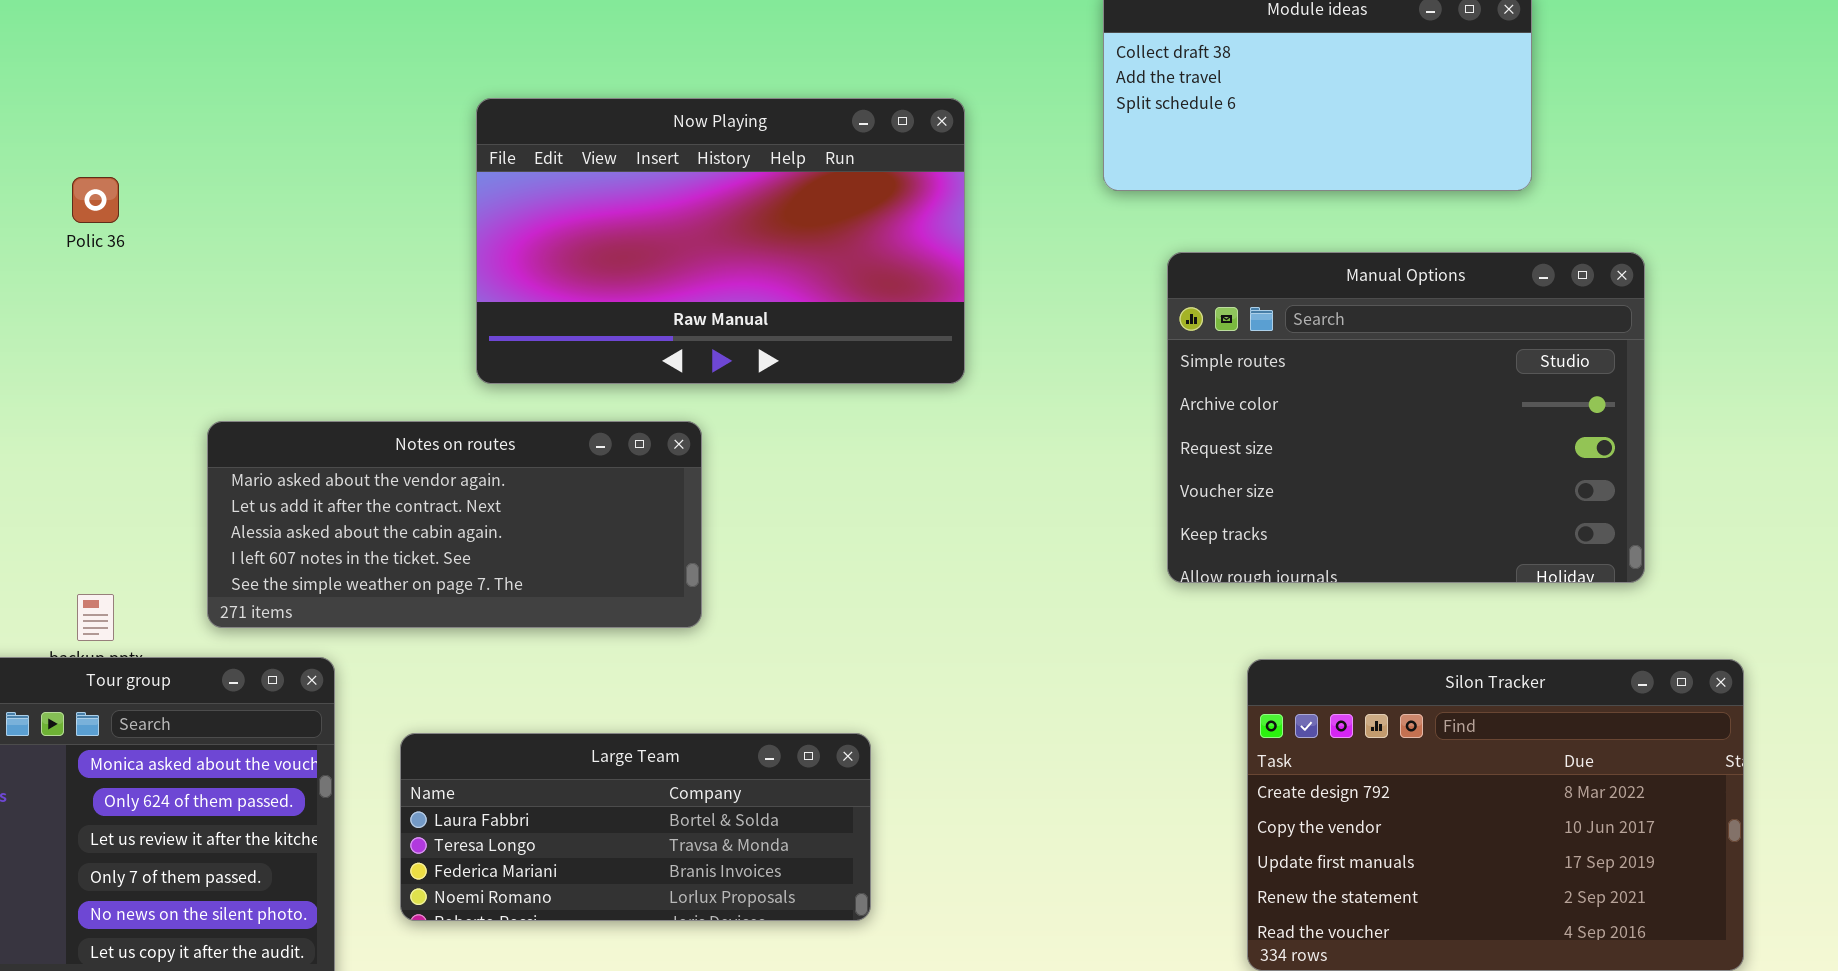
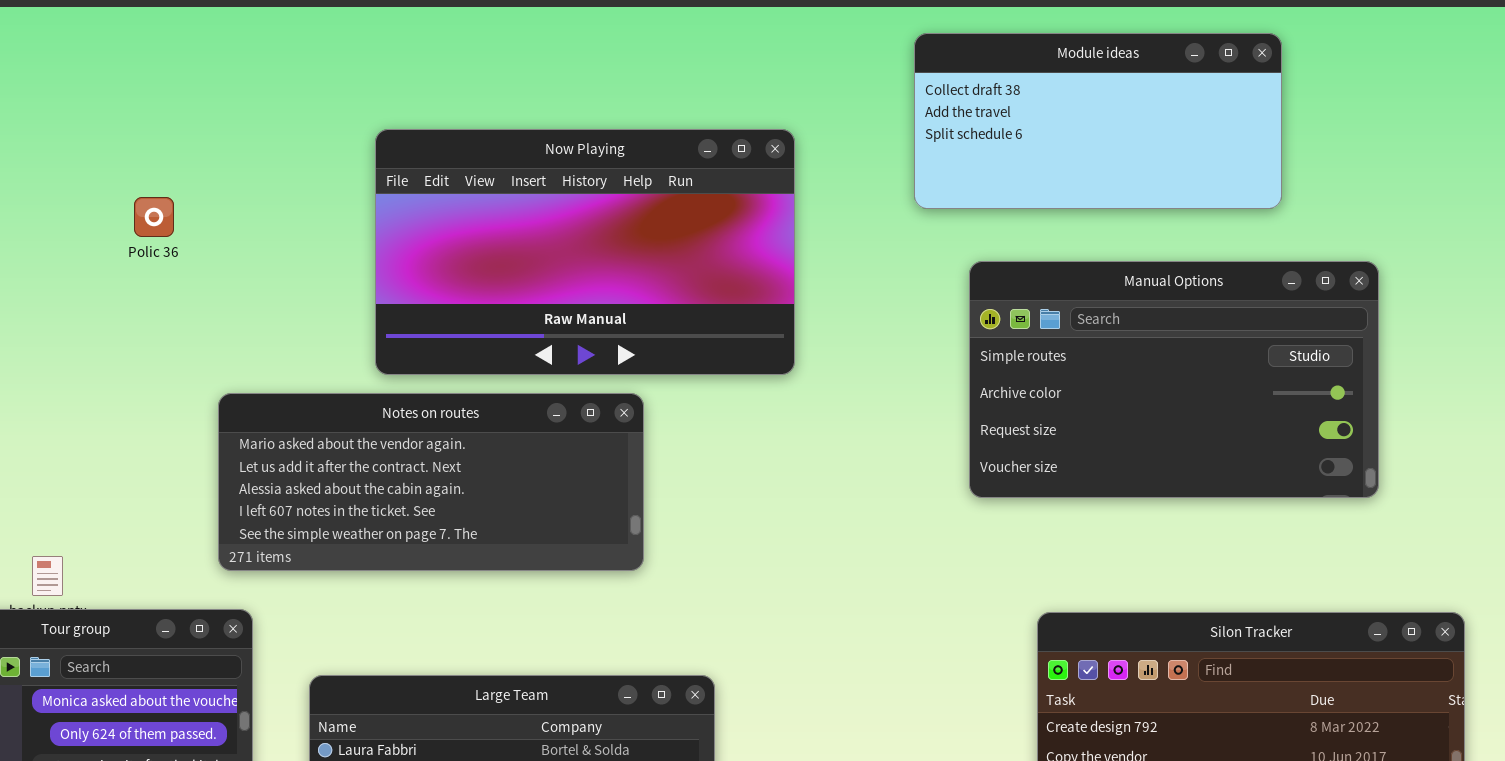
Polic 36: [72,177,119,223] -> [134,197,174,237], moved
Manual Options: [1167,252,1645,583] -> [969,261,1379,498], resized
Notes on routes: [207,421,702,628] -> [218,393,644,571], moved

